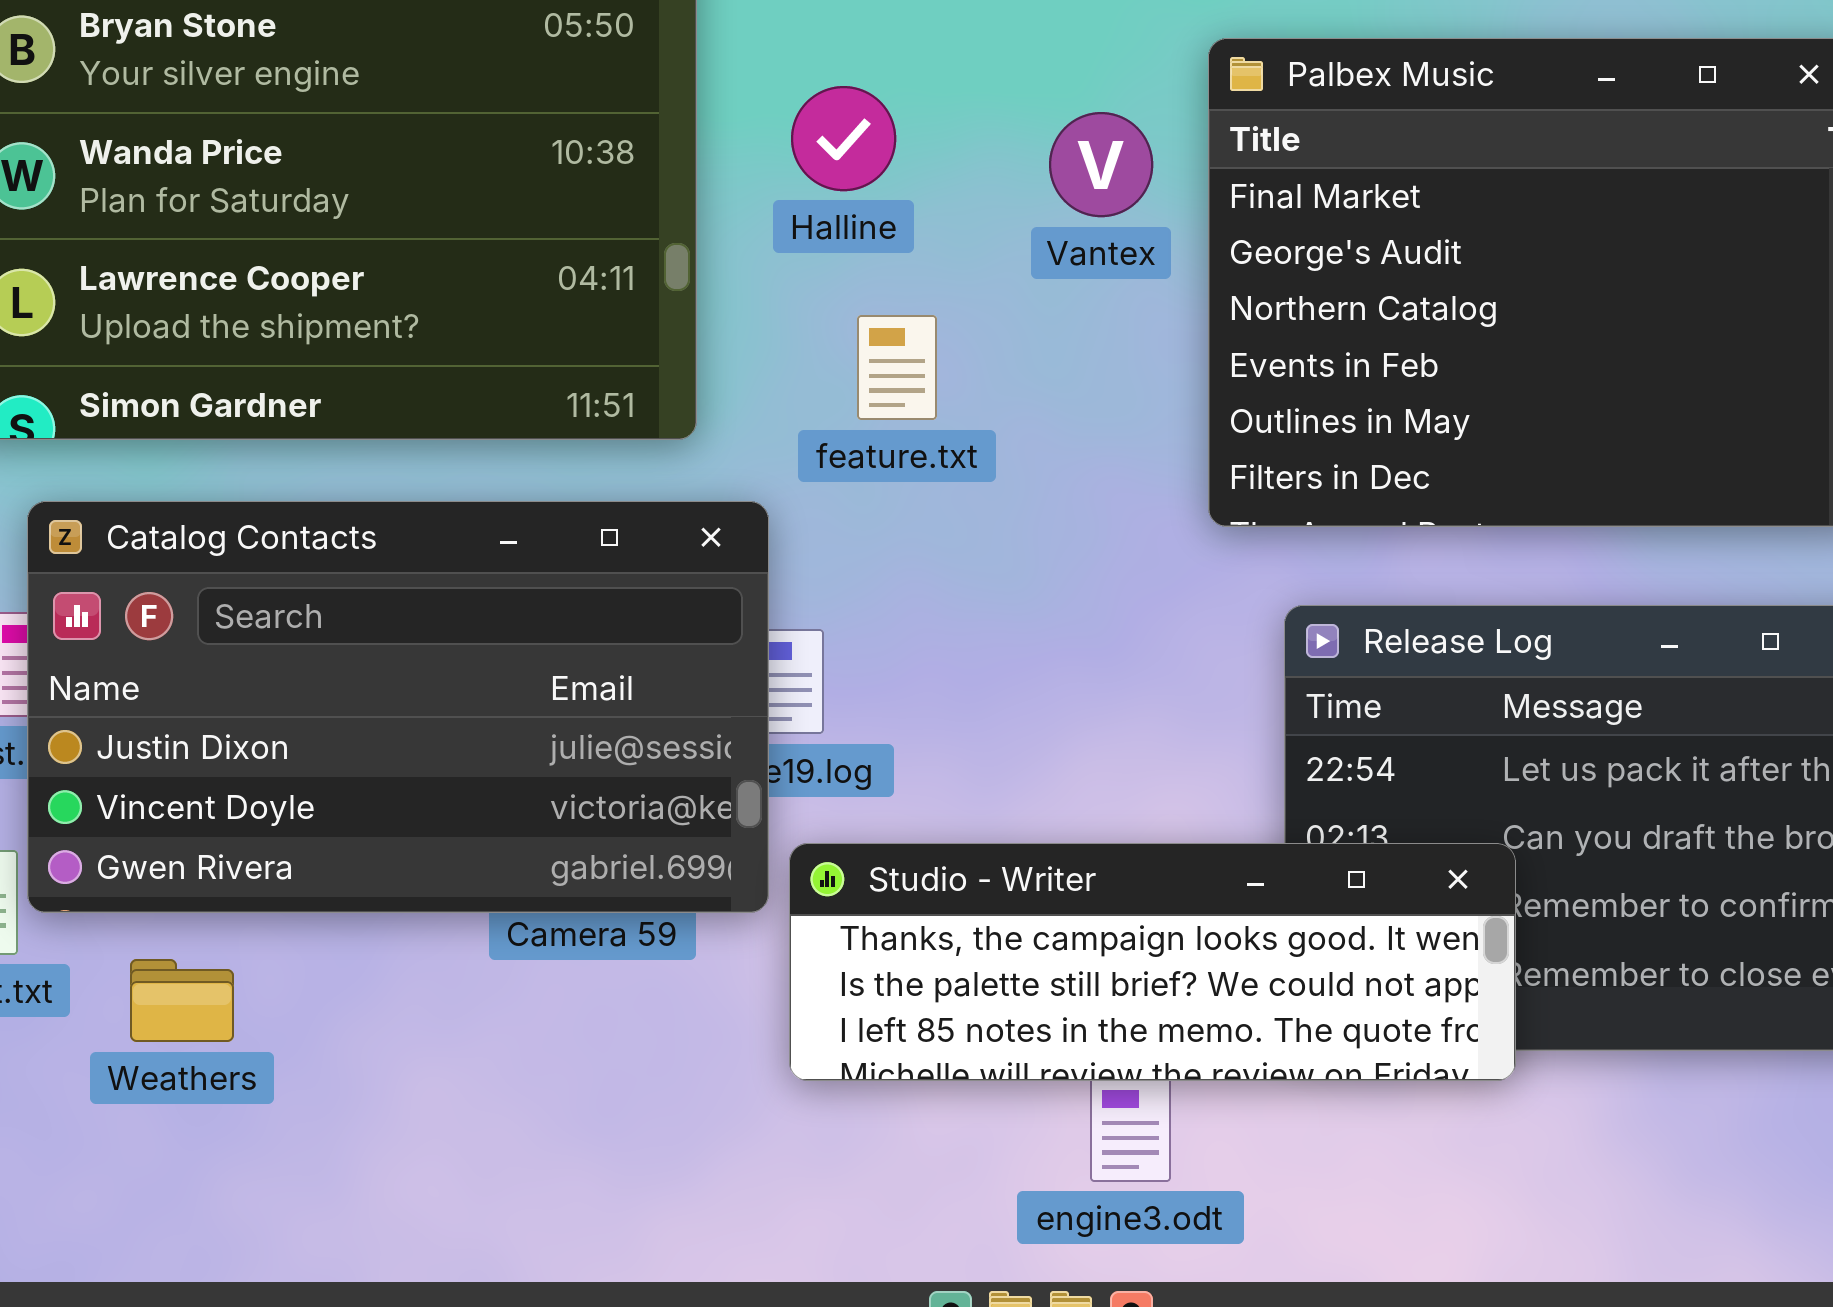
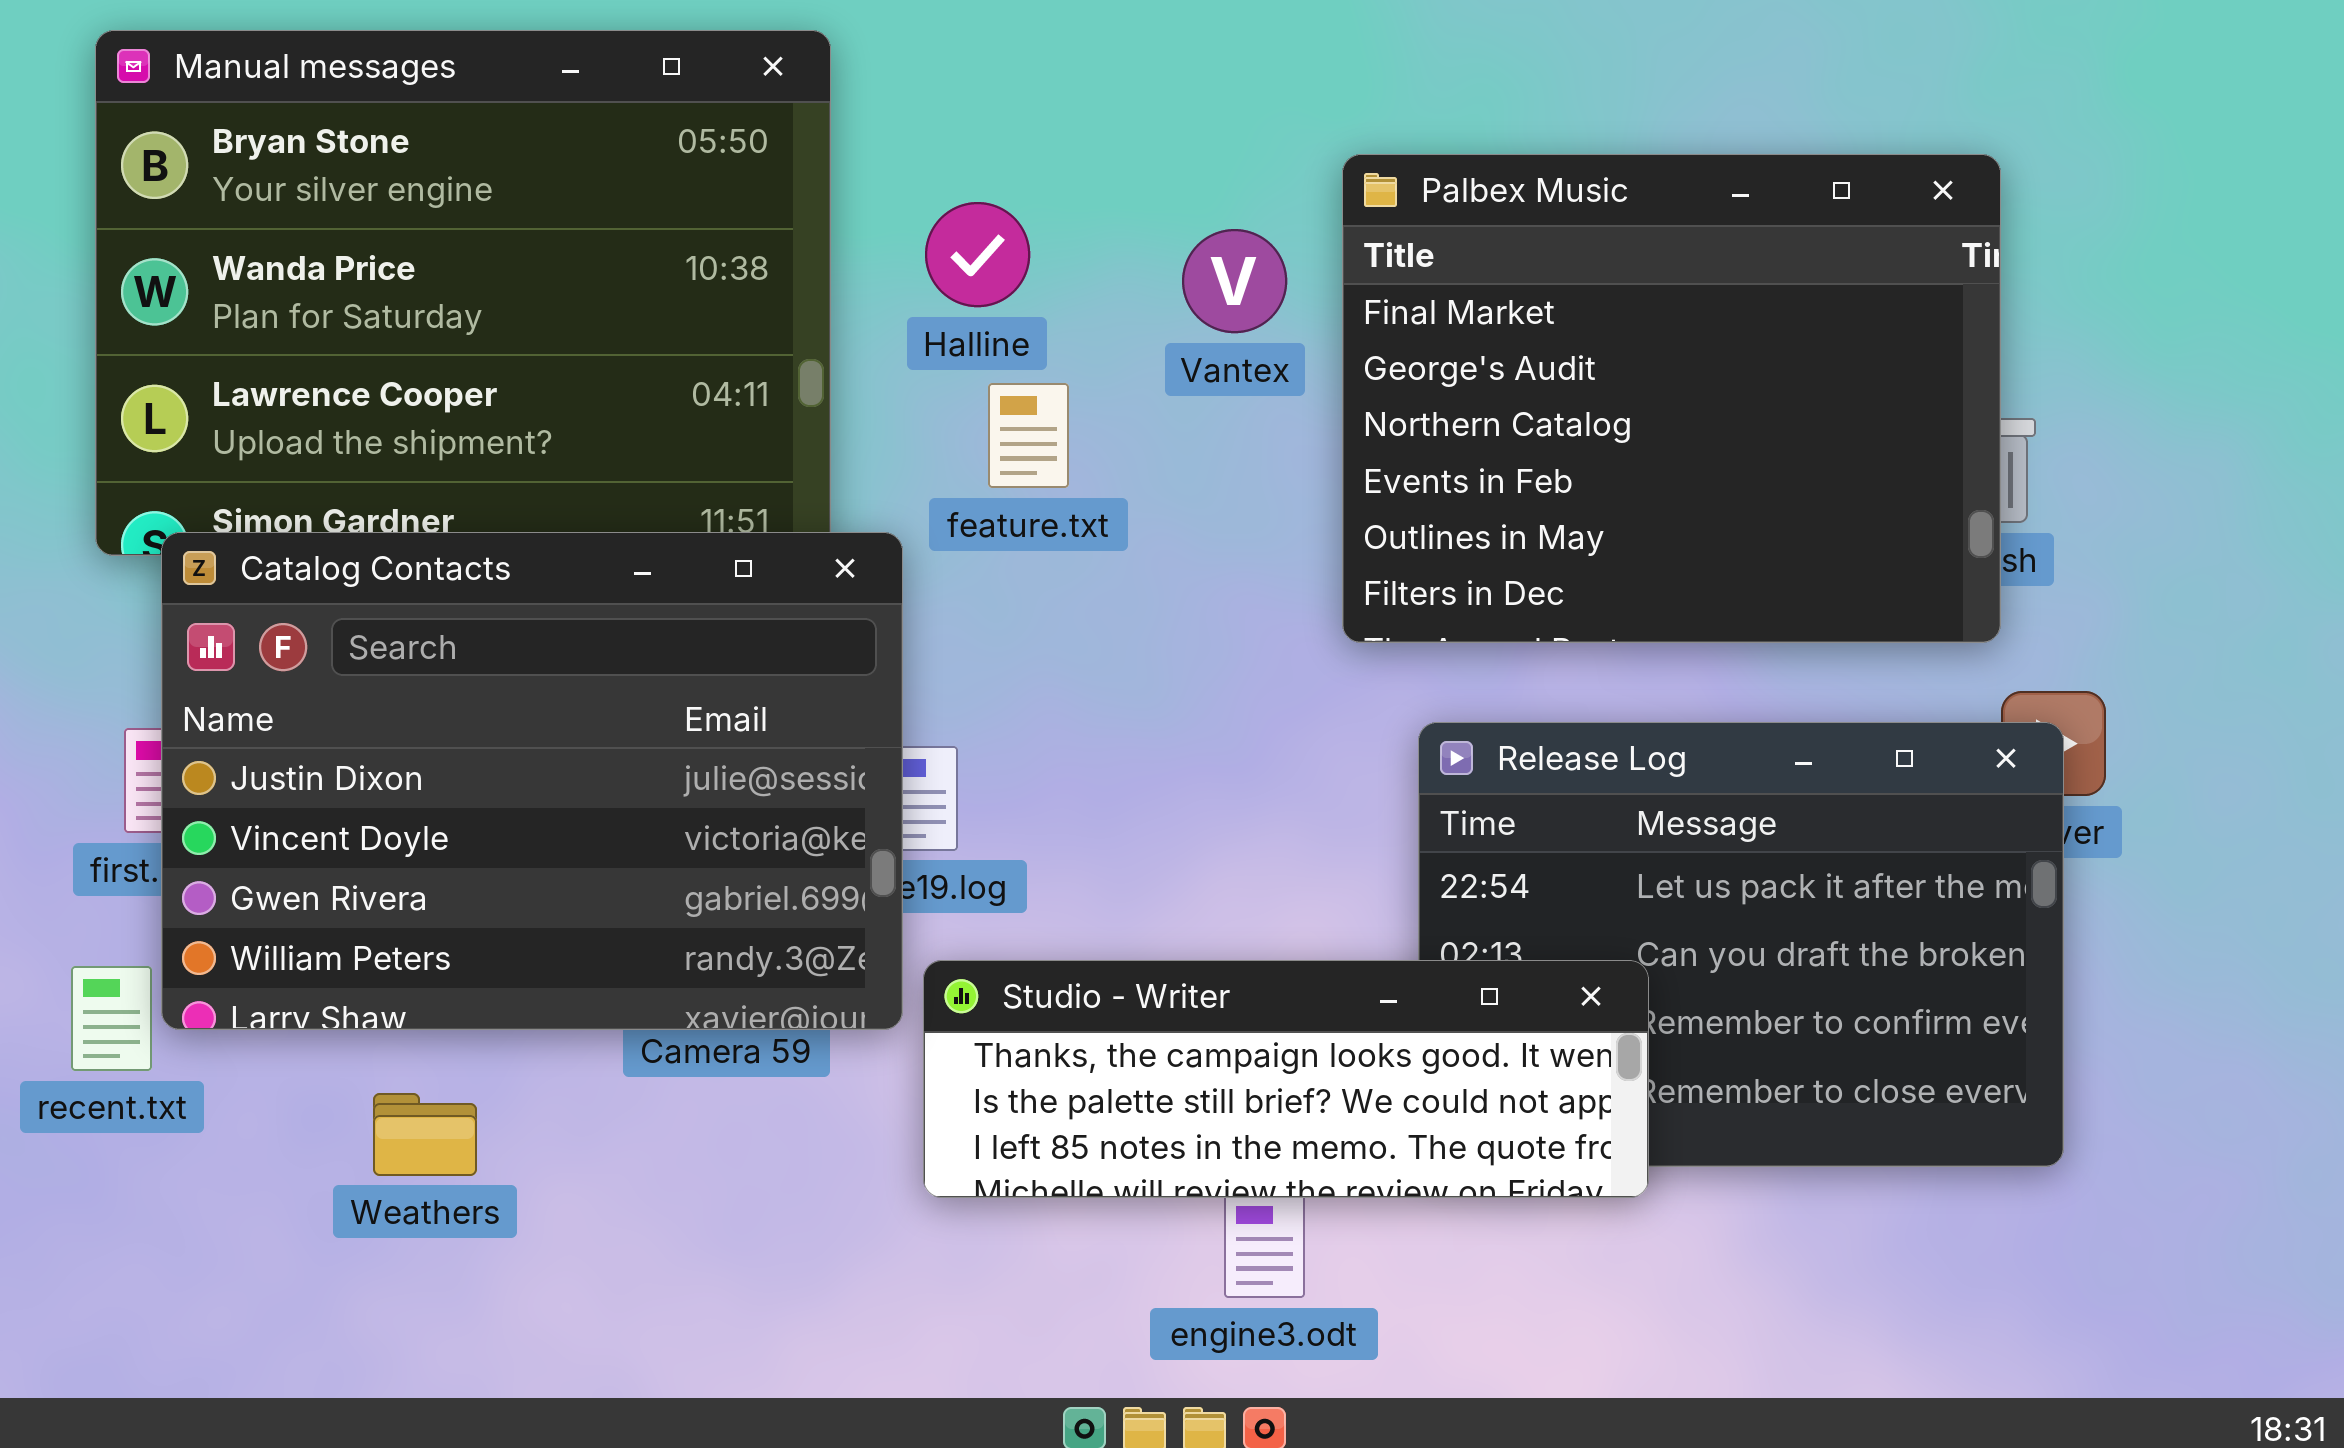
feature.txt: [857,315,937,420] -> [988,383,1069,488], moved
Catalog Contacts: [27,501,769,913] -> [161,532,903,1030], resized
Weathers: [130,959,234,1042] -> [373,1093,477,1176], moved

